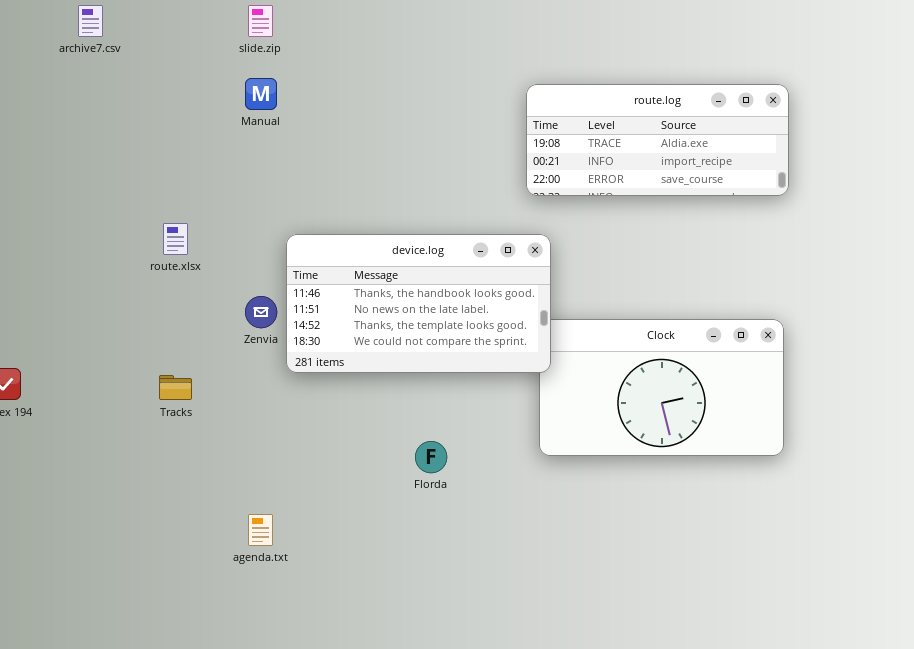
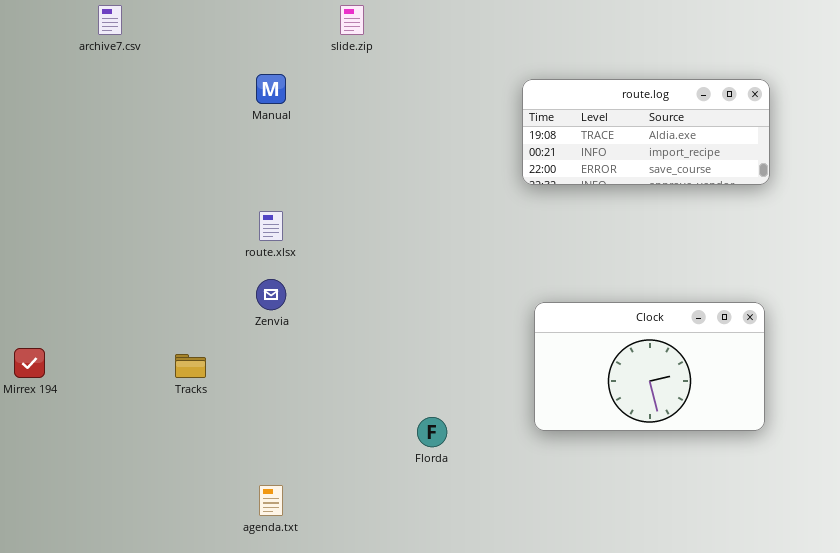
slide.zip: [248,5,273,37] -> [340,5,364,35], moved
route.xlsx: [163,223,188,255] -> [259,211,283,241], moved
device.log: [286,234,551,373] -> none, closed

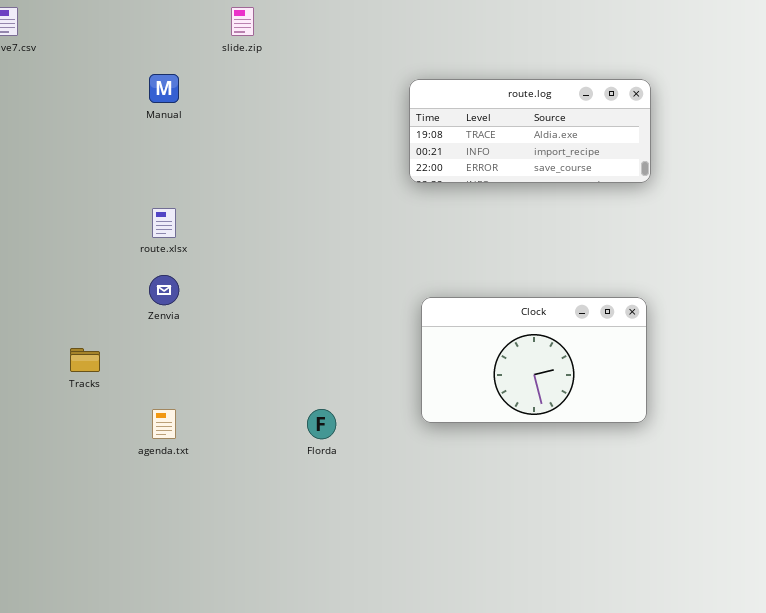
agenda.txt: [259,485,283,516] -> [152,409,176,439], moved

